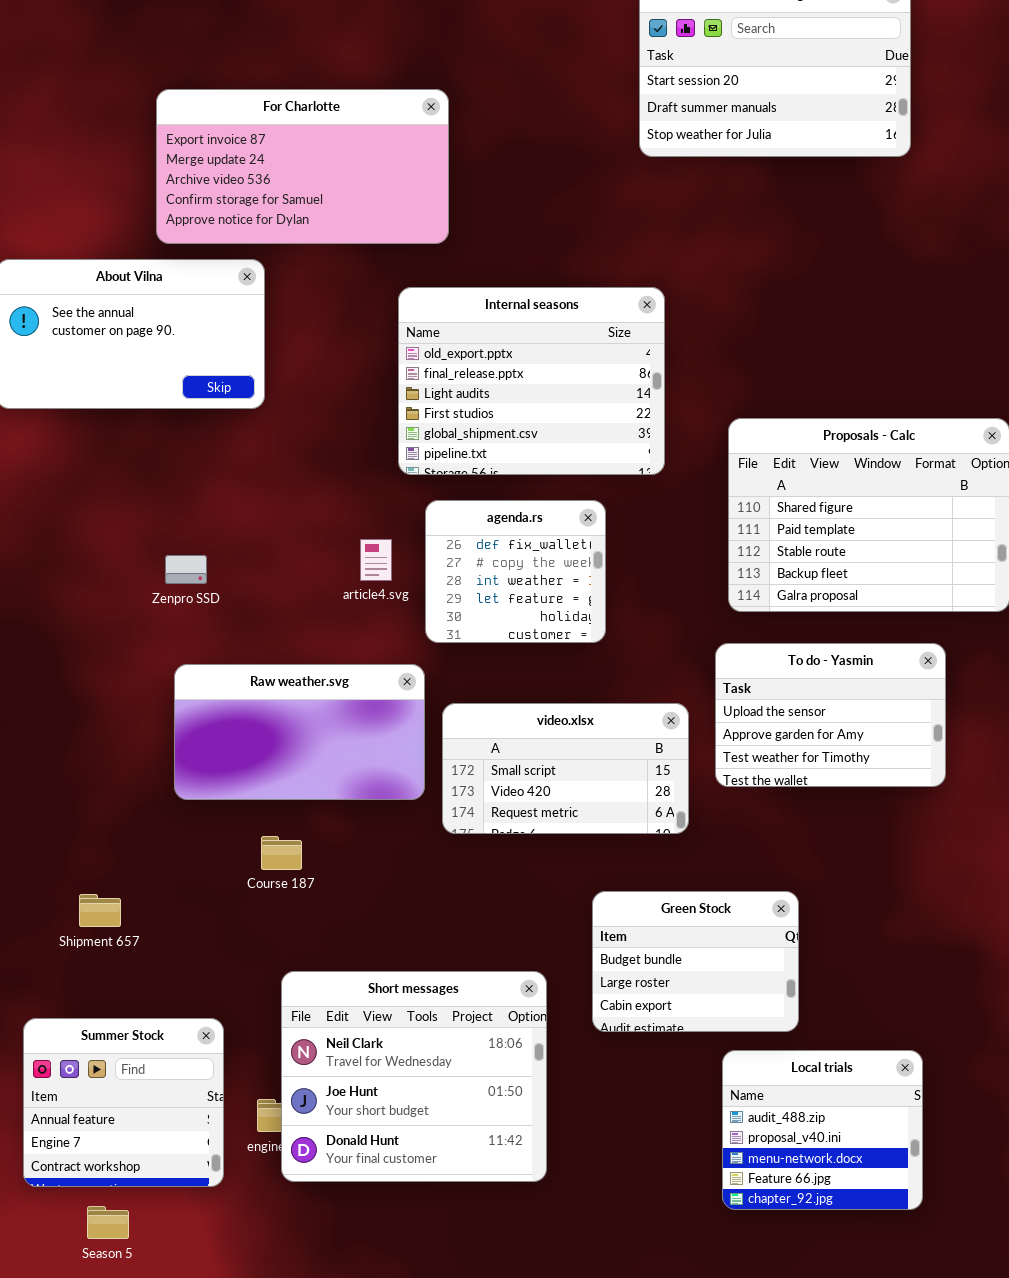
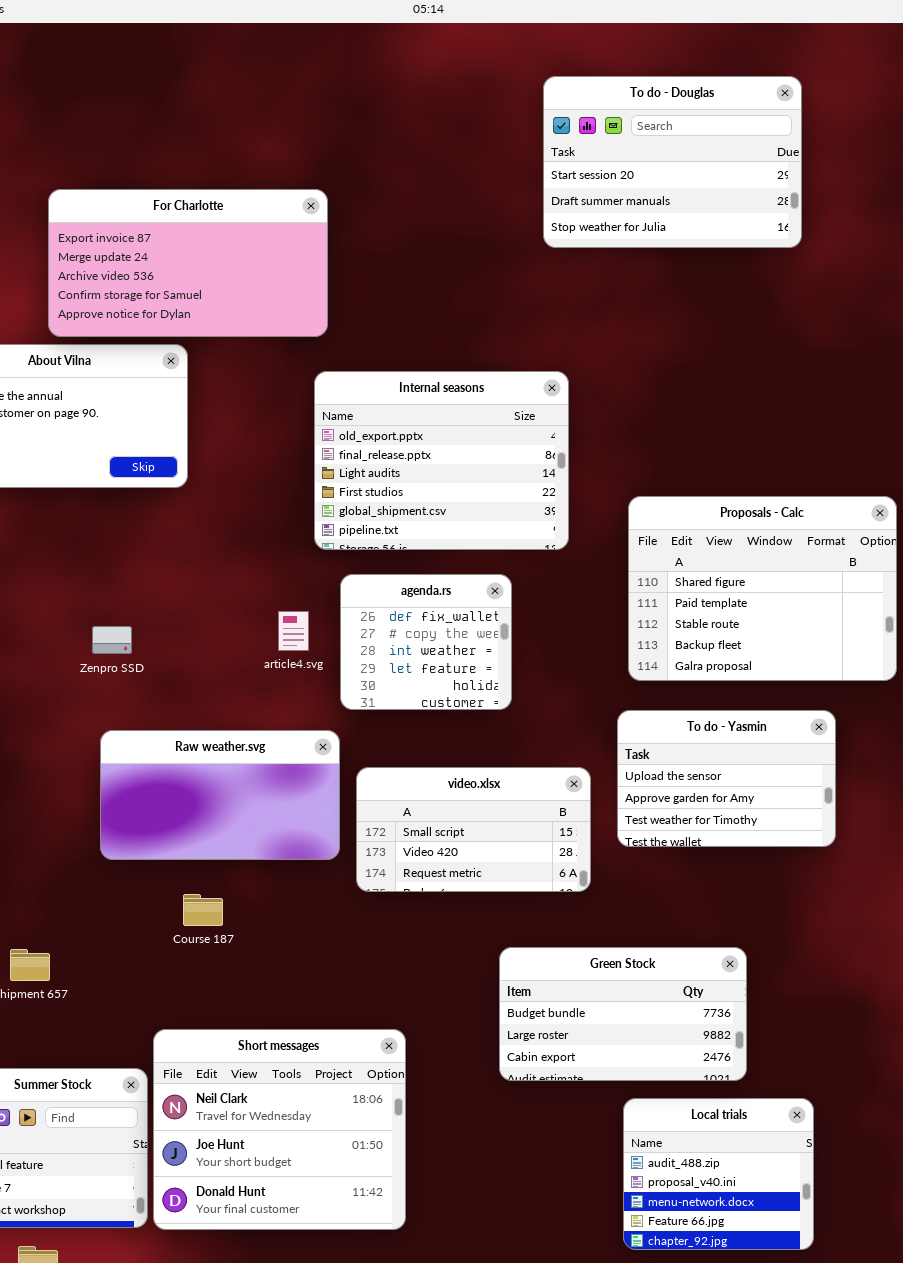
For Charlotte: [156,89,449,244] -> [48,189,328,337], moved
Green Stock: [592,891,799,1032] -> [499,947,747,1081], resized
Short messages: [281,971,547,1182] -> [153,1029,406,1230], moved

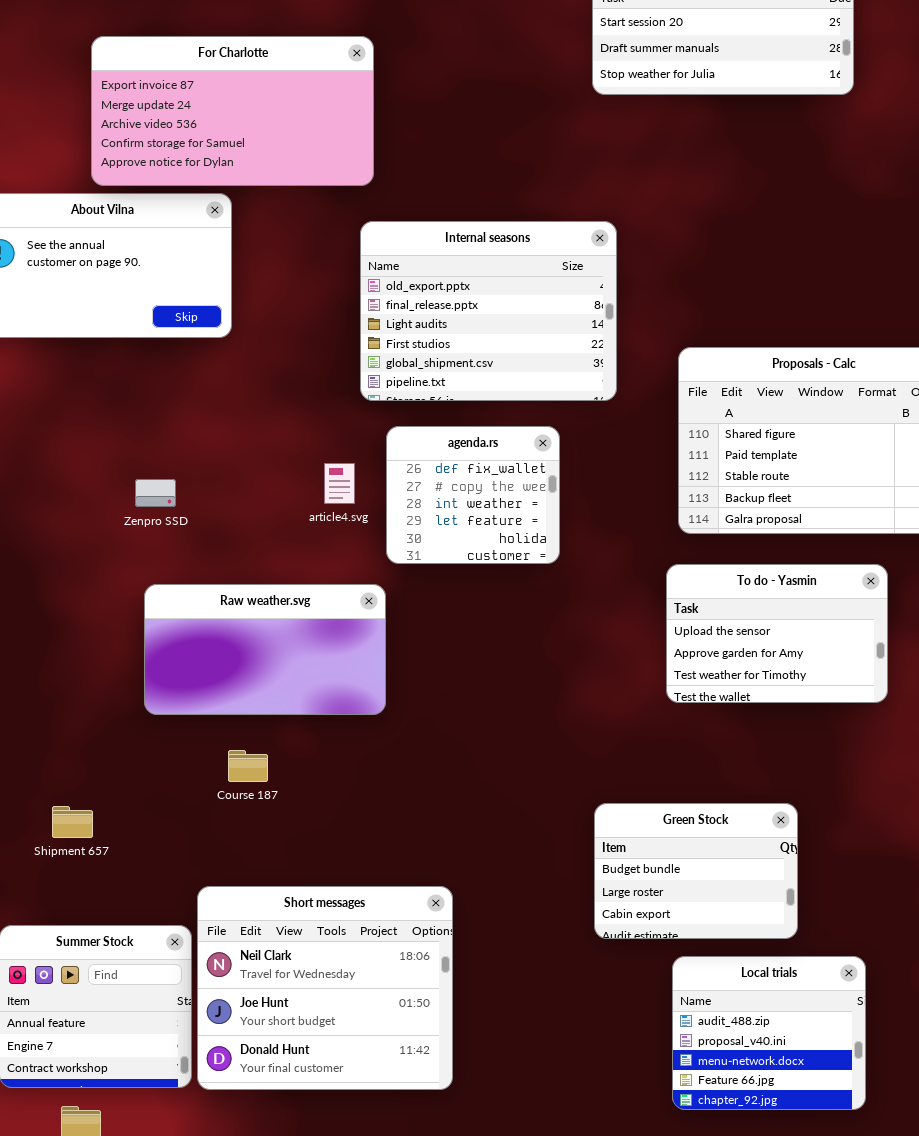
video.xlsx: [356,767,591,892] -> none, closed
Green Stock: [499,947,747,1081] -> [594,803,798,939], resized

